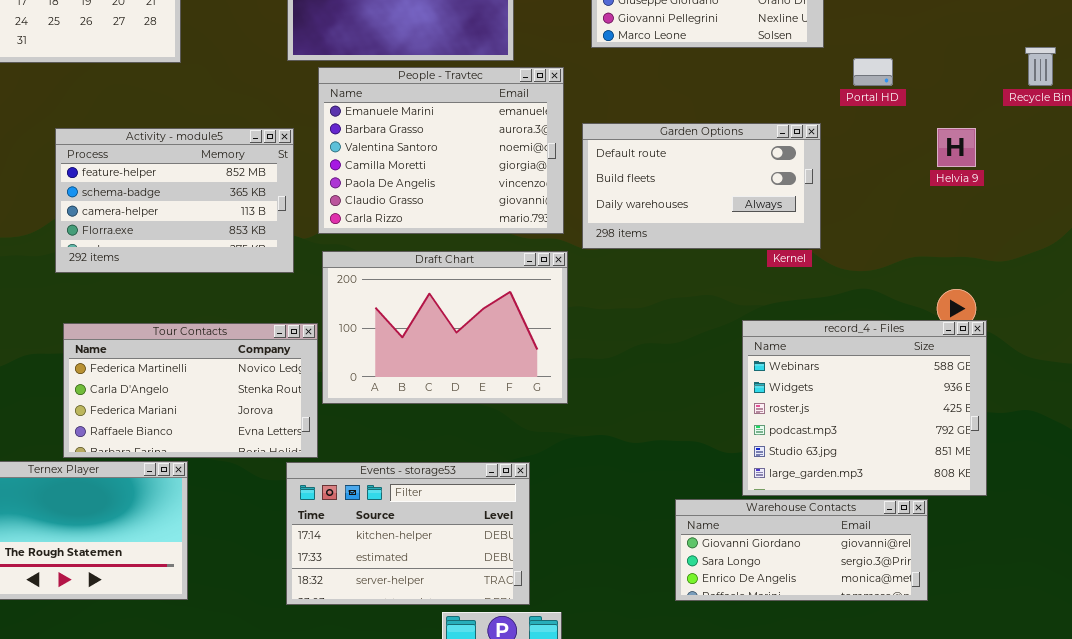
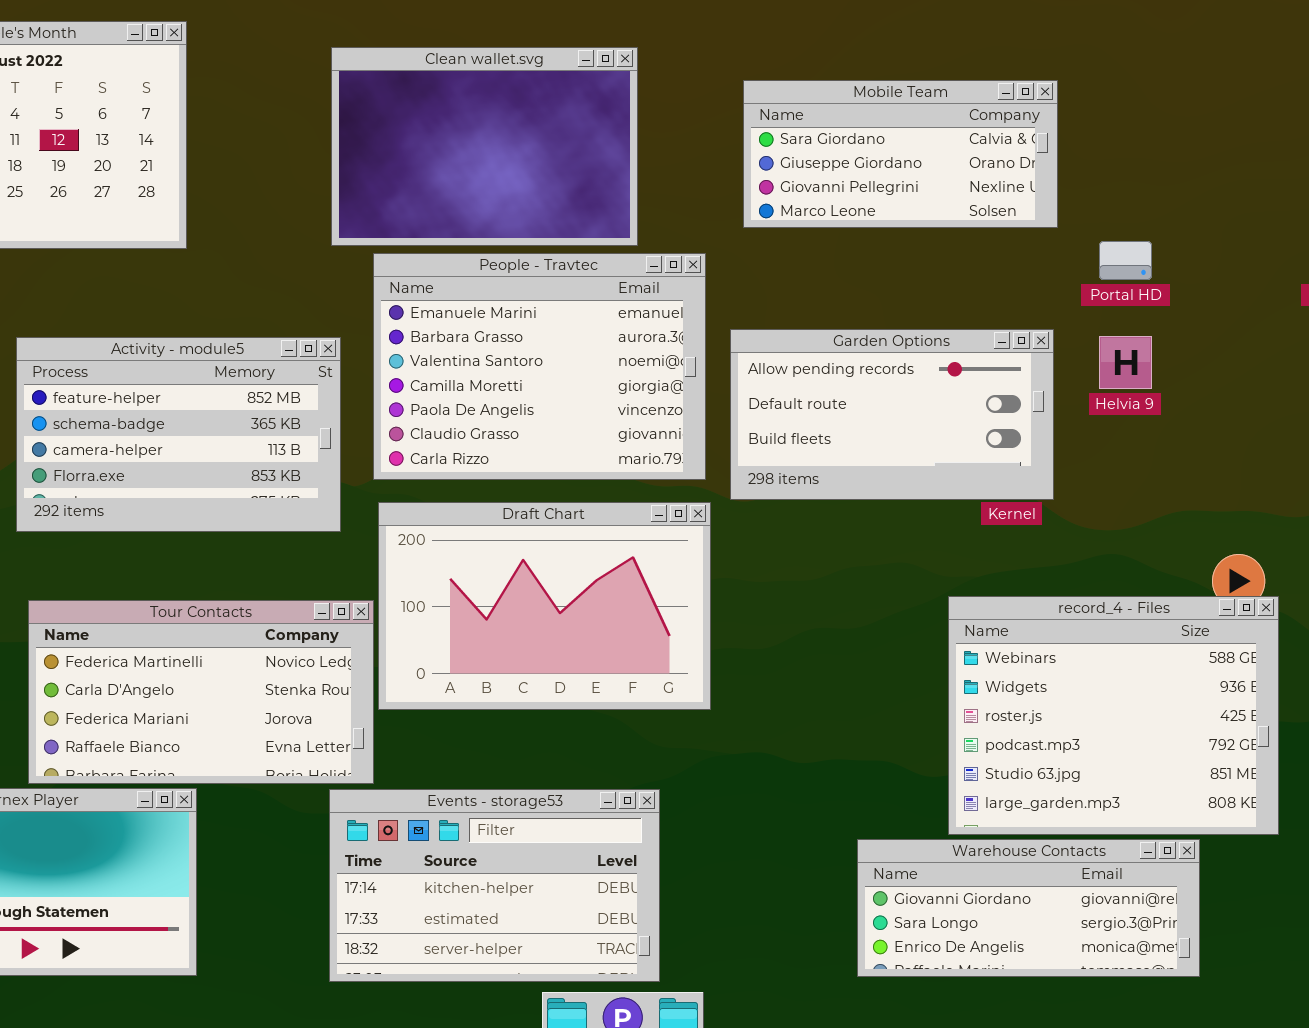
Garden Options: [582,123,821,249] -> [730,329,1054,500], scrolled up 1 row
Helvia 9: [937,128,976,167] -> [1099,336,1152,389], moved

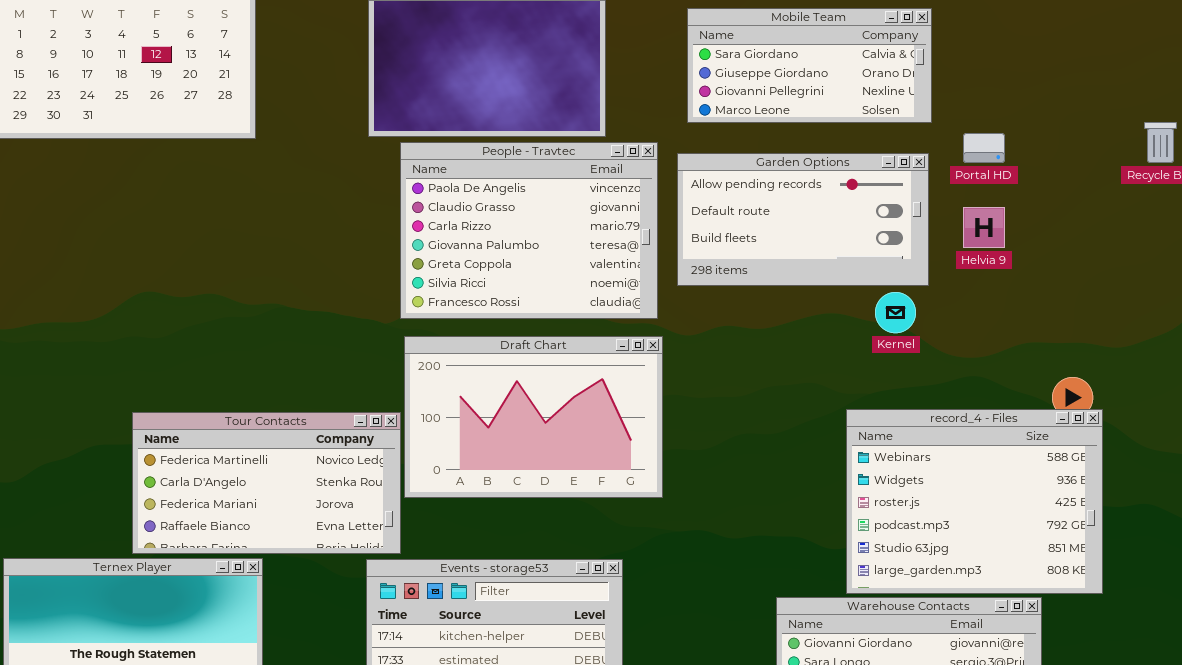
People - Travtec: [373,253,706,480] -> [400,142,658,319], scrolled down 4 rows
Garden Options: [730,329,1054,500] -> [677,153,929,286], moved
Activity - module5: [16,337,341,532] -> none, closed

